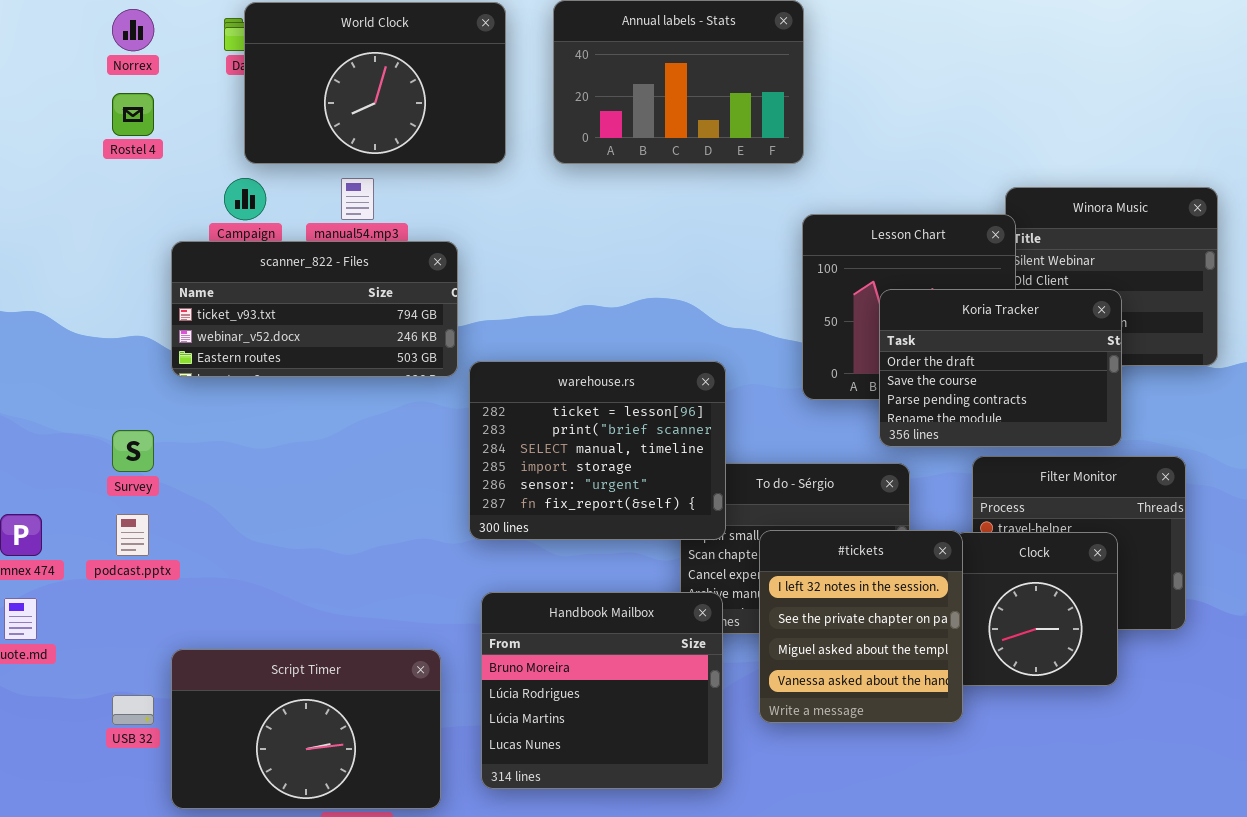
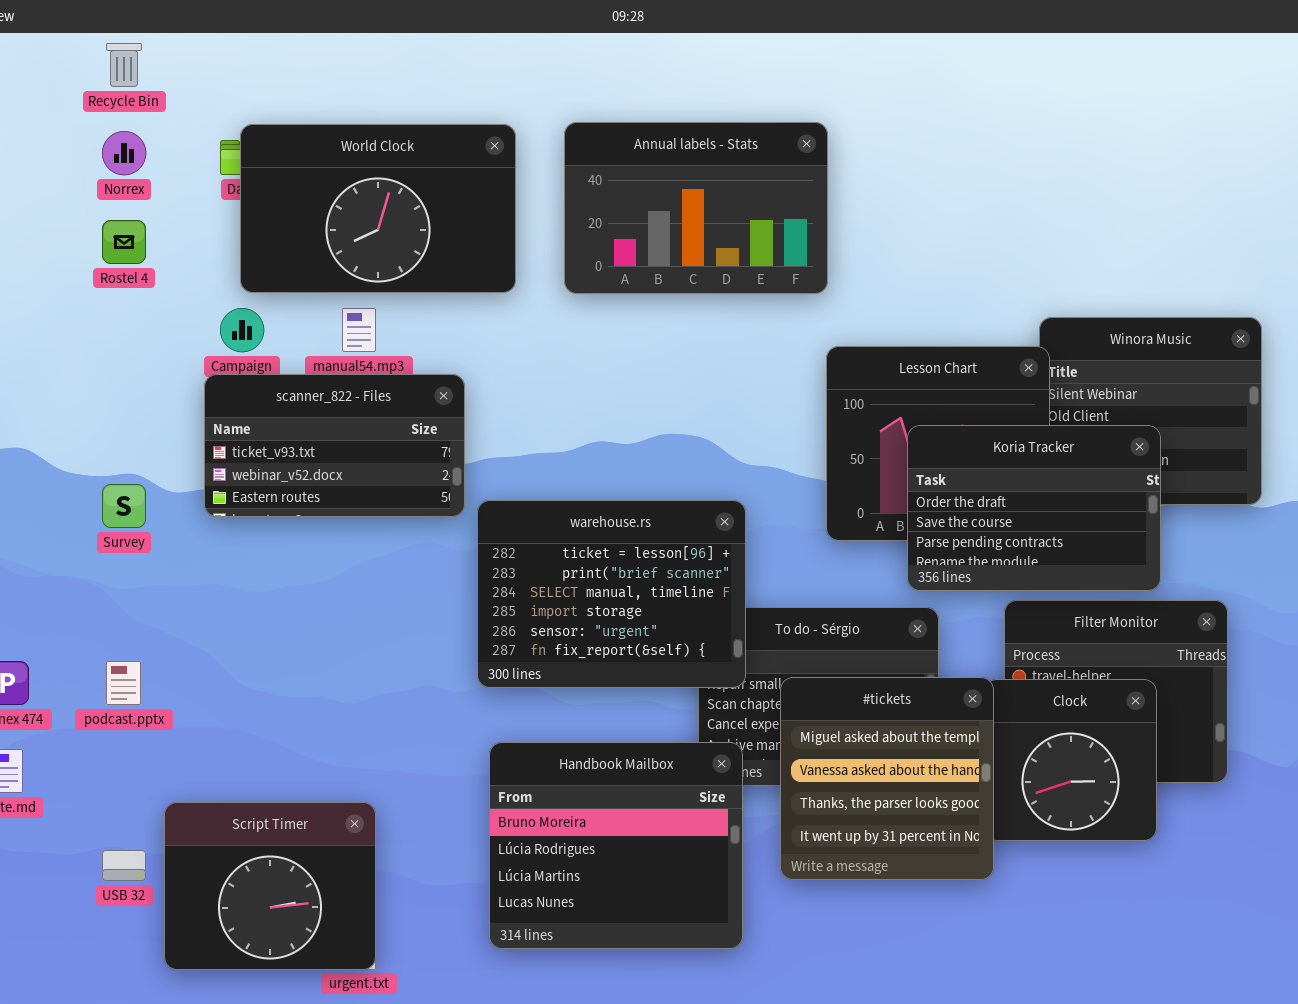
scanner_822 - Files: [171,241,458,377] -> [204,374,465,517], resized
Survey: [112,430,154,472] -> [102,484,146,528], moved
#tickets: [759,530,963,723] -> [780,677,994,880], scrolled down 2 rows
Script Timer: [171,649,441,809] -> [164,802,376,970], resized

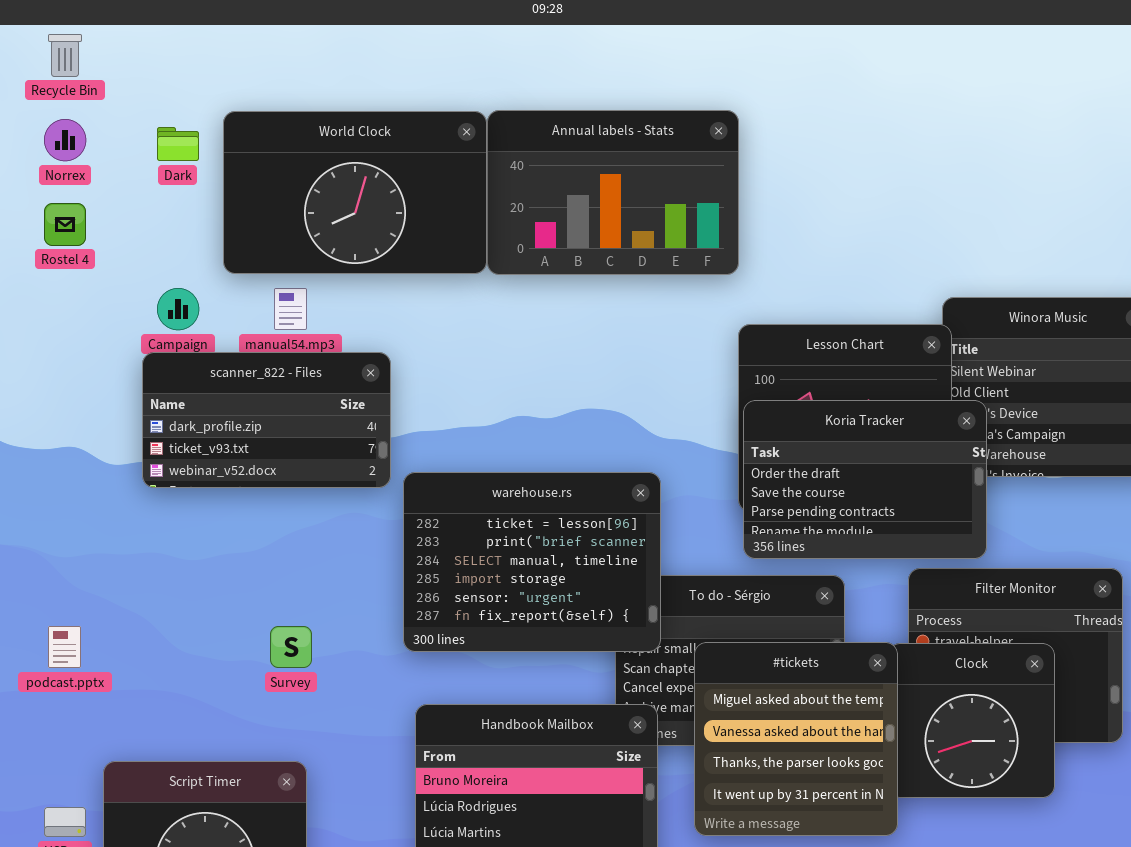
World Clock: [240,124,516,293] -> [223,111,487,274], moved
scanner_822 - Files: [204,374,465,517] -> [142,352,391,488], scrolled up 1 row
Koria Tracker: [907,425,1161,591] -> [743,400,987,559], moved
Survey: [102,484,146,528] -> [270,626,312,668], moved

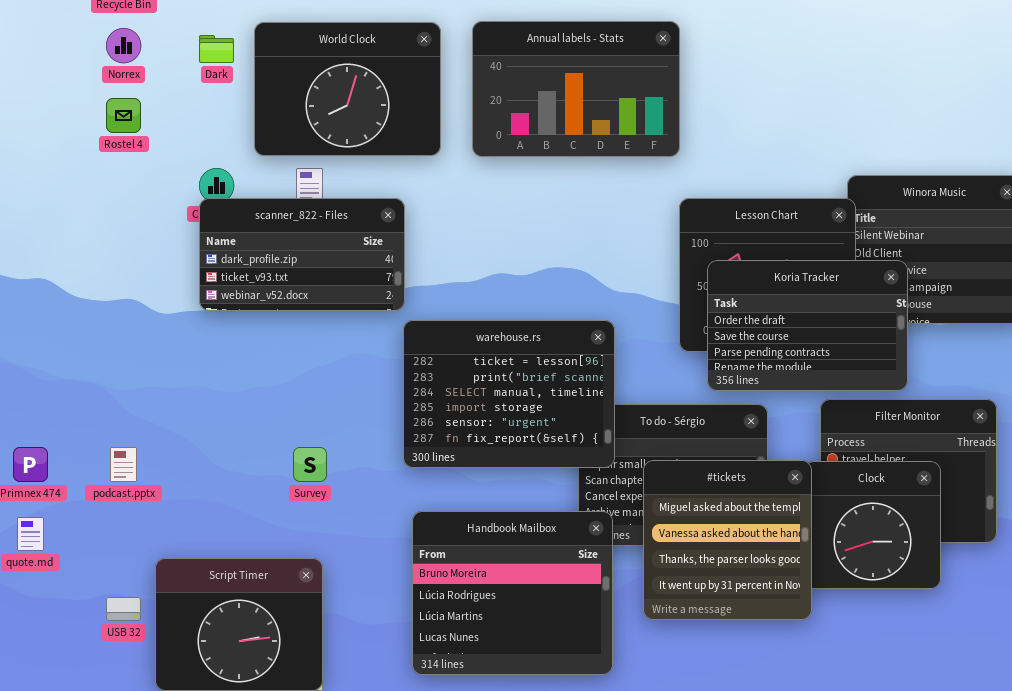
World Clock: [223,111,487,274] -> [254,22,441,156], resized
scanner_822 - Files: [142,352,391,488] -> [199,198,405,311], moved
Koria Tracker: [743,400,987,559] -> [707,260,908,391], moved

